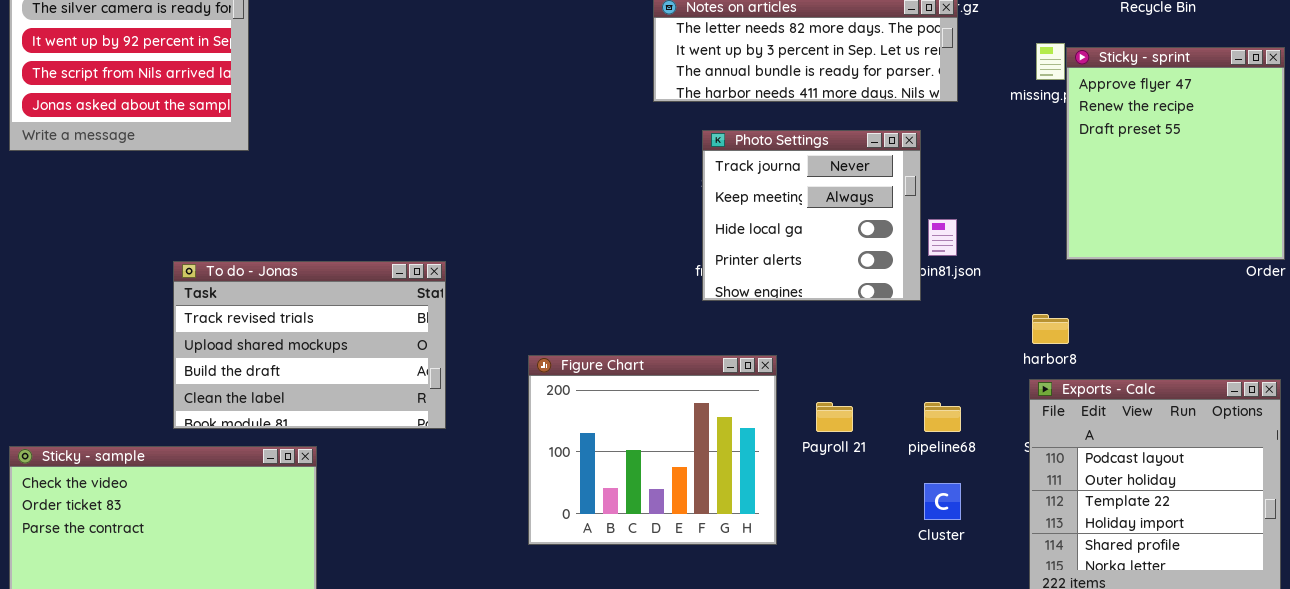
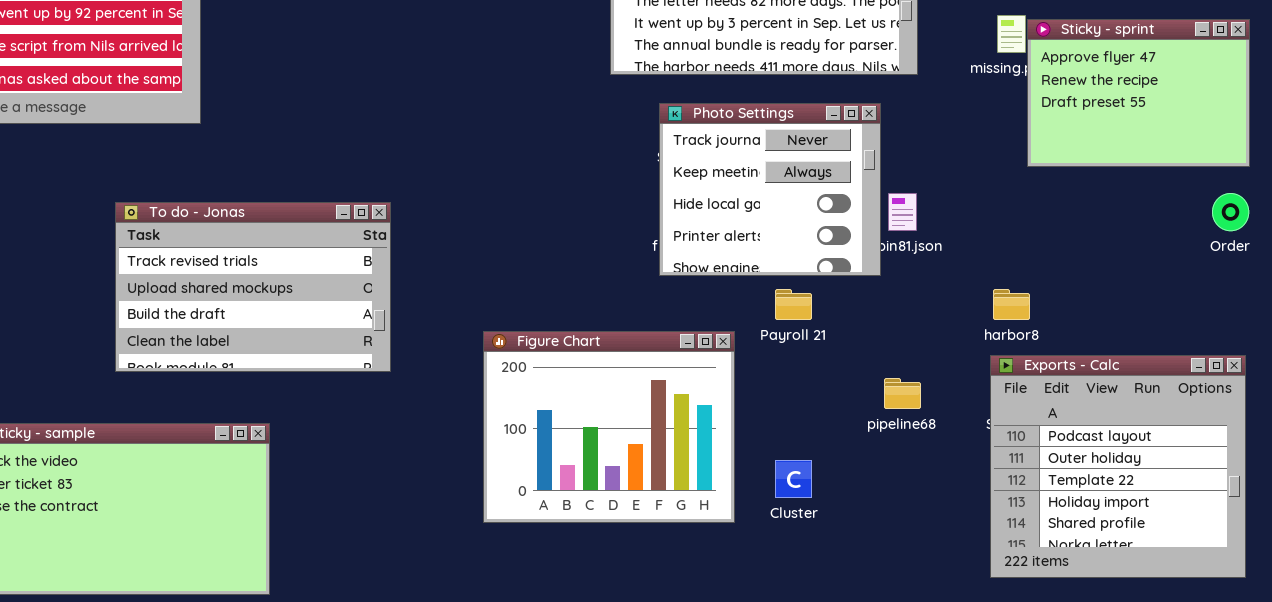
Sticky - sprint: [1066,47,1285,260] -> [1027,19,1250,167], resized
To do - Jonas: [173,261,446,429] -> [115,202,391,372], moved
Payroll 21: [816,402,853,432] -> [775,289,812,320], moved
Cluster: [924,483,961,520] -> [775,460,812,498], moved

